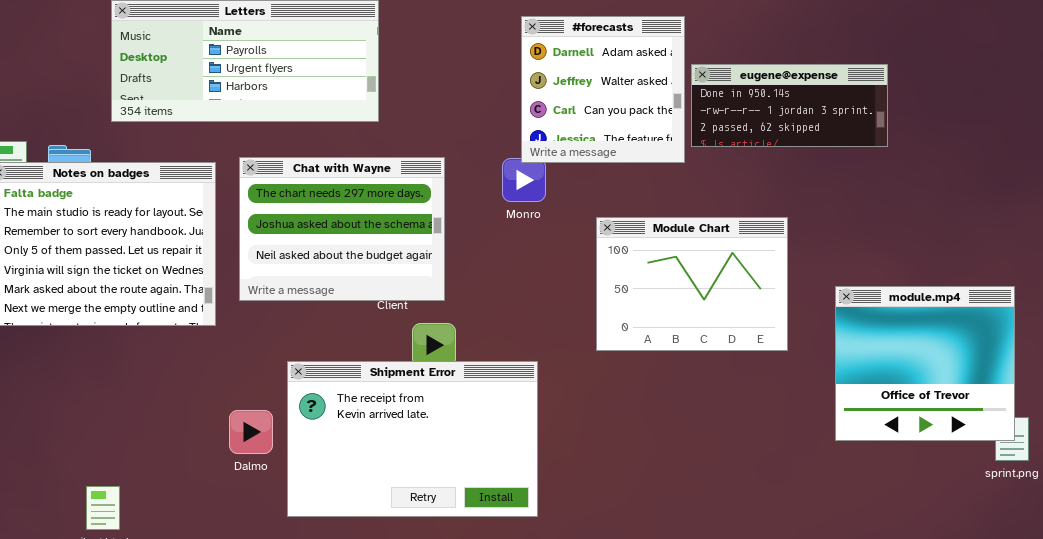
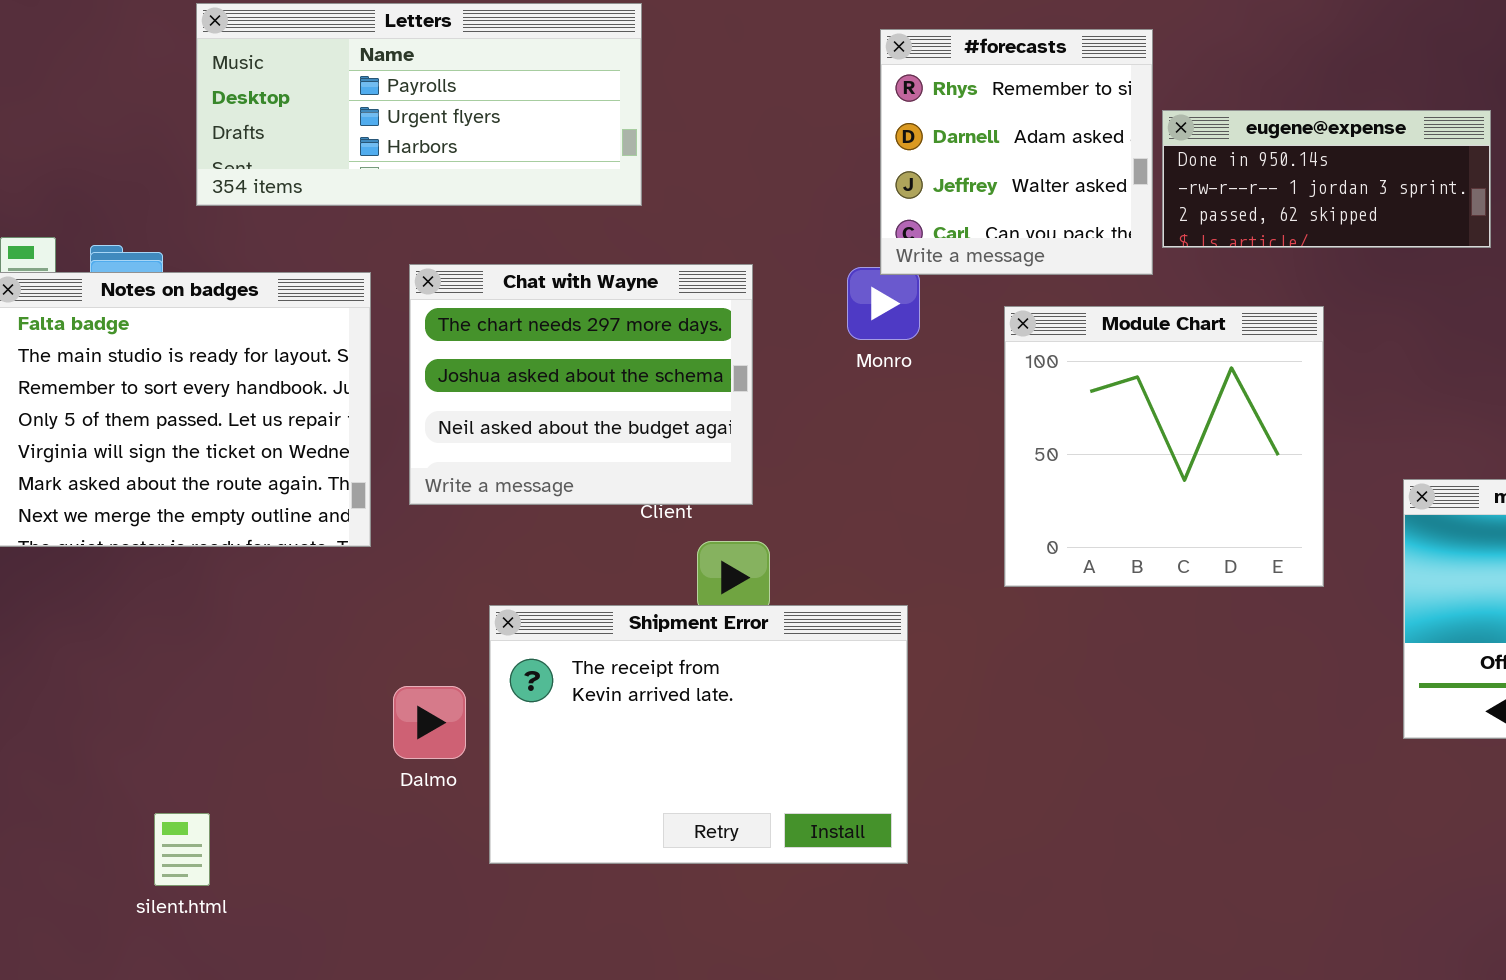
#forecasts: [521,16,685,163] -> [880,29,1153,275], scrolled up 1 row
Module Chart: [596,217,788,351] -> [1004,306,1324,587], resized

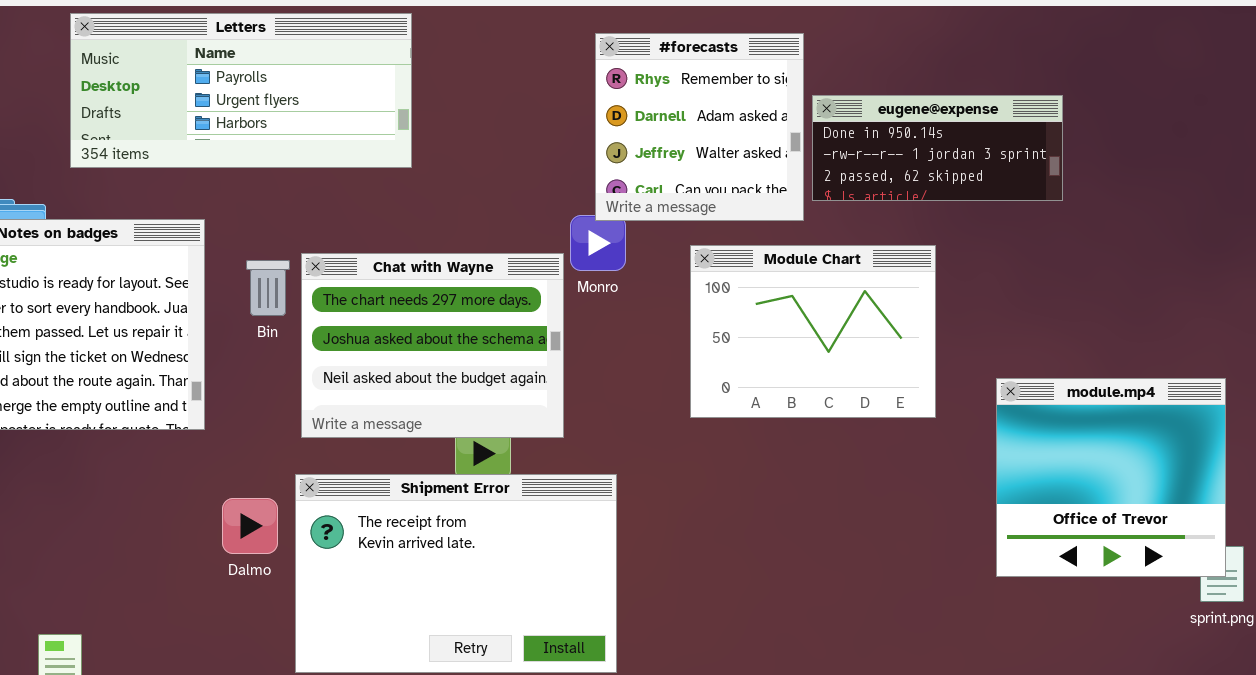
Chat with Wayne: [409,264,753,505] -> [301,253,564,438], moved
Module Chart: [1004,306,1324,587] -> [690,245,936,418], resized
Dalmo: [393,686,466,759] -> [222,498,278,554], moved

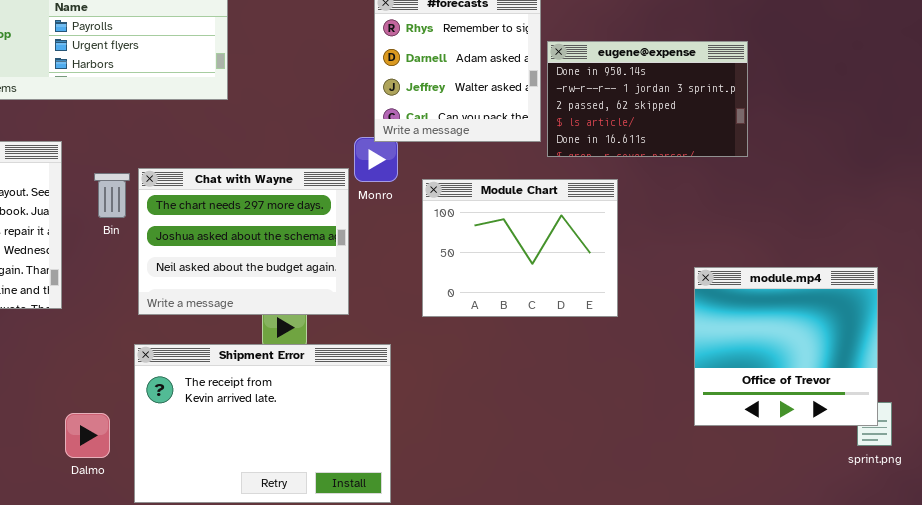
eugene@expense: [812,95,1063,201] -> [547,41,748,157], resized
Module Chart: [690,245,936,418] -> [422,179,618,317], moved
Dalmo: [222,498,278,554] -> [65,413,110,458], moved

